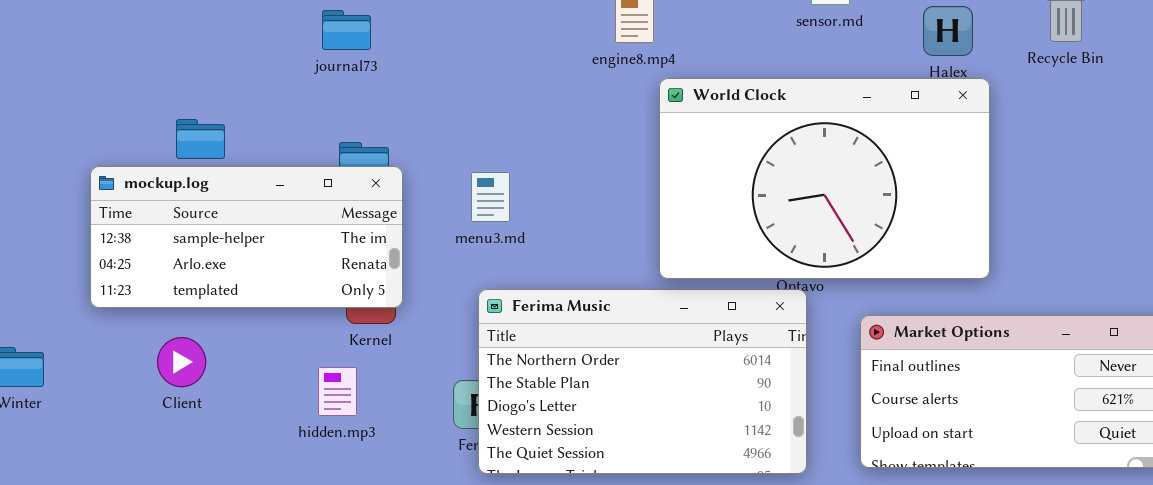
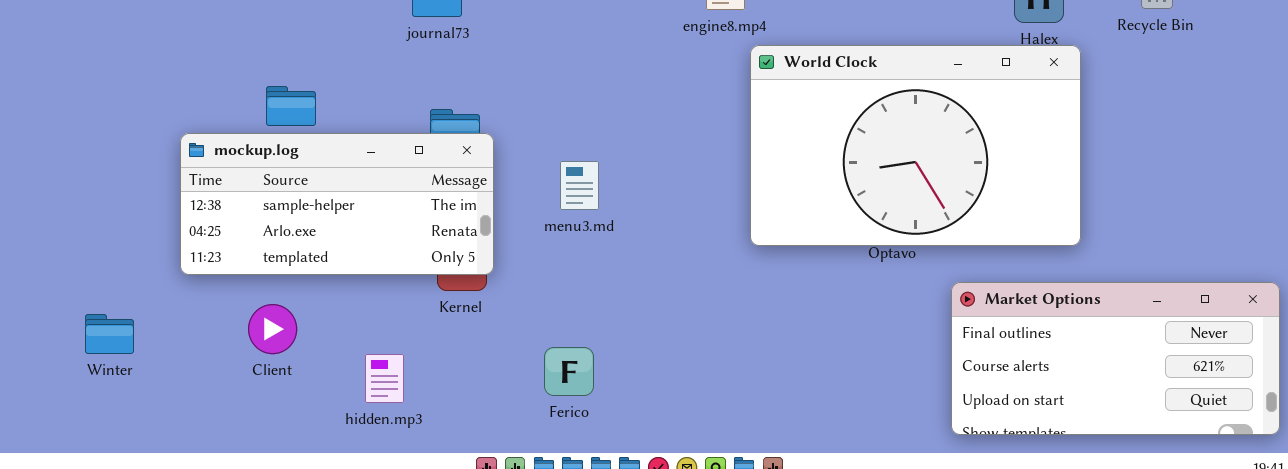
menu3.md: [471,172,510,222] -> [560,161,599,210], moved
Ferima Music: [478,289,807,474] -> none, closed
hidden.mp3: [318,367,357,416] -> [365,354,404,403], moved

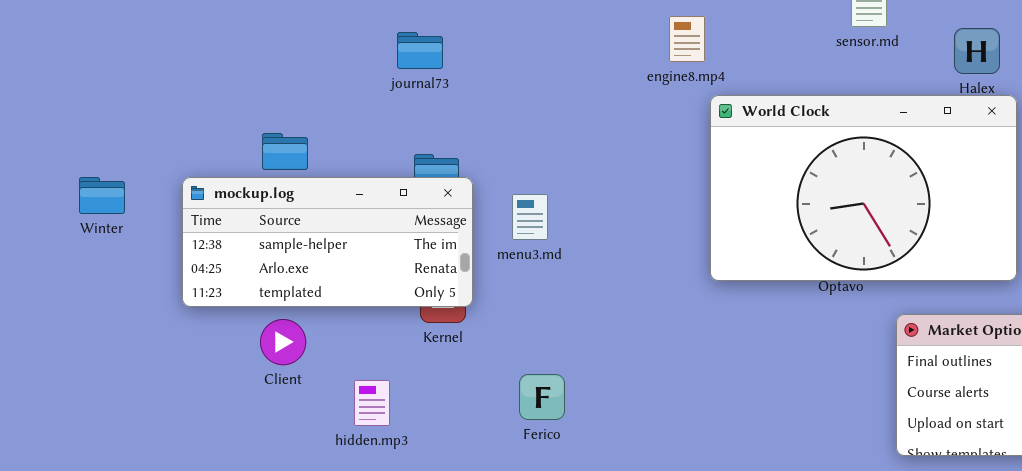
menu3.md: [560,161,599,210] -> [512,194,548,240], moved
Client: [248,304,297,354] -> [260,319,306,365], moved
Winter: [85,314,134,354] -> [79,177,125,214], moved

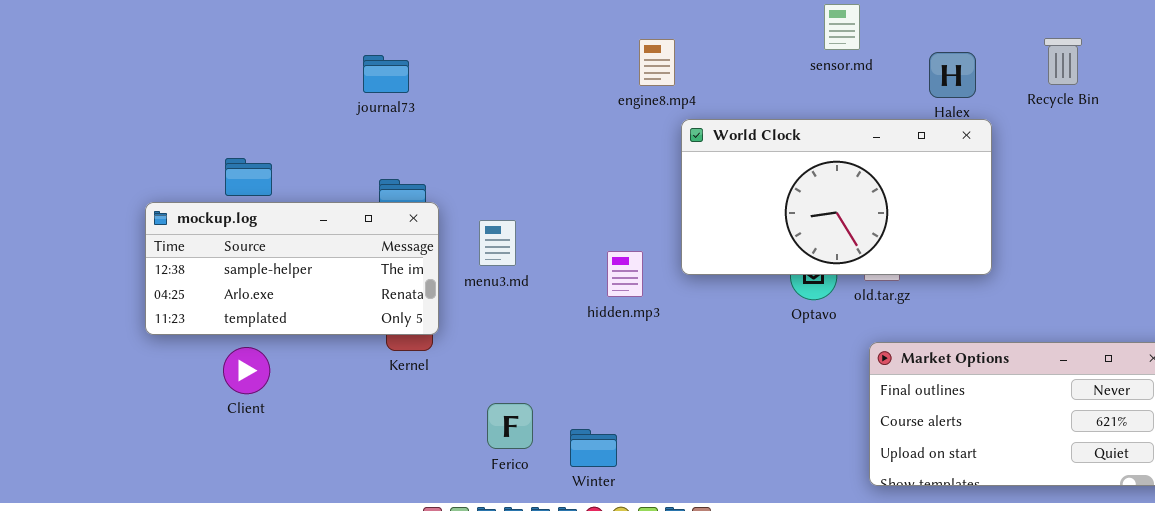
World Clock: [710,95,1017,281] -> [681,119,992,275], resized
Winter: [79,177,125,214] -> [570,429,617,467], moved
hidden.mp3: [354,380,390,426] -> [607,251,643,297], moved

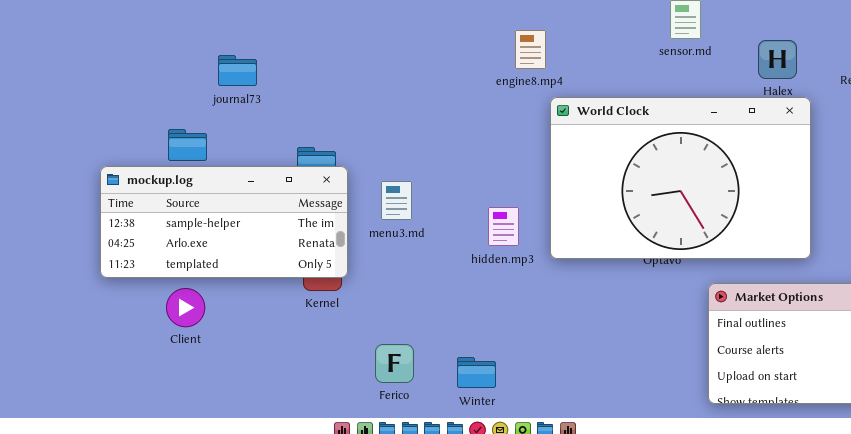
journal73: [363,55,409,93] -> [218,55,257,86], moved
World Clock: [681,119,992,275] -> [550,97,811,259], resized
Ferico: [487,403,533,449] -> [375,344,414,383], moved

